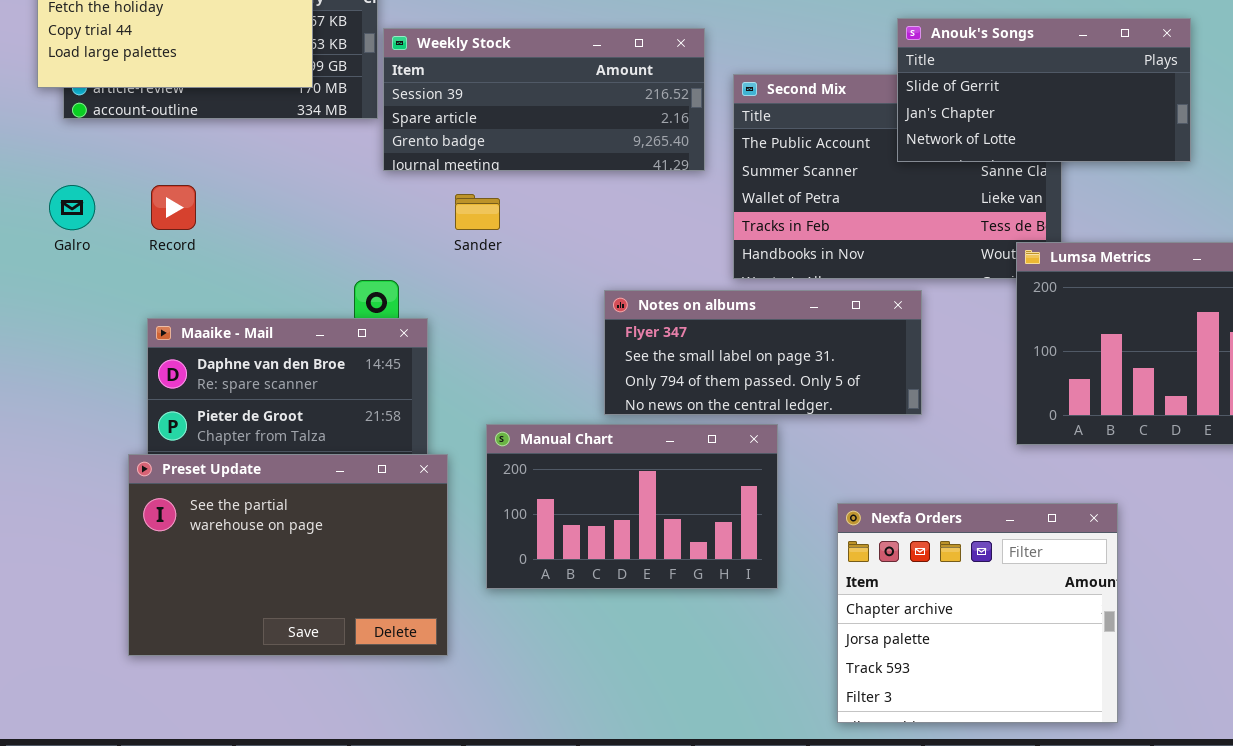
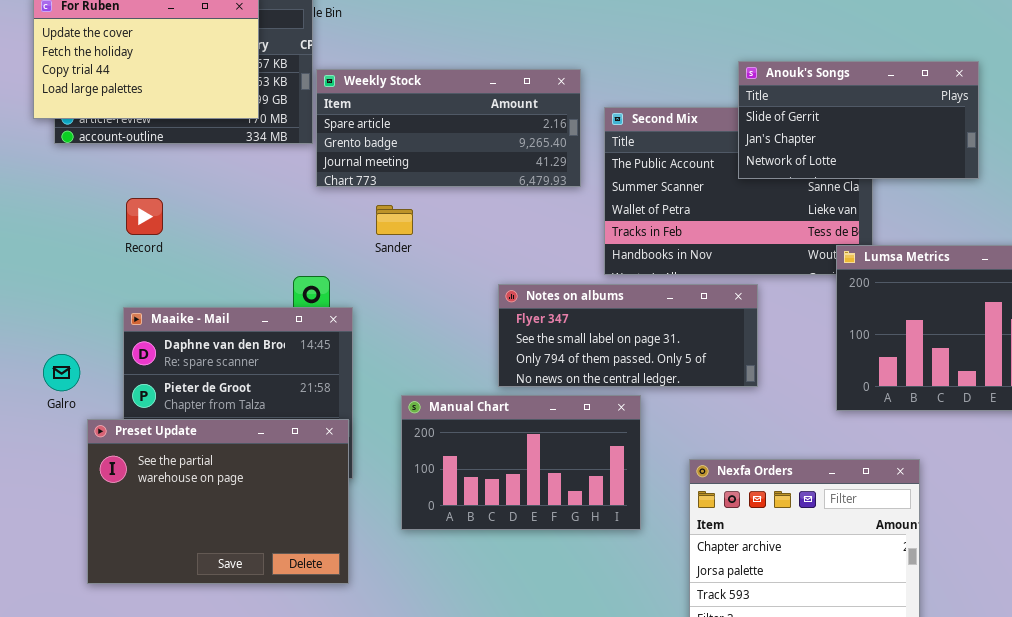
Weekly Stock: [383,28,705,171] -> [316,69,581,187], scrolled down 1 row
Galro: [49,185,95,230] -> [43,354,80,391], moved
Preset Update: [128,454,448,656] -> [87,419,349,584], moved

